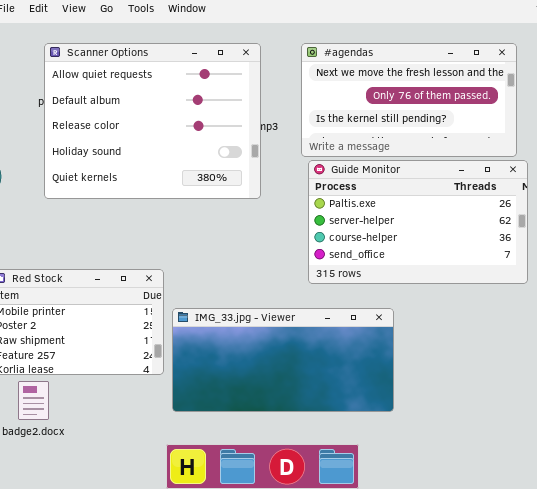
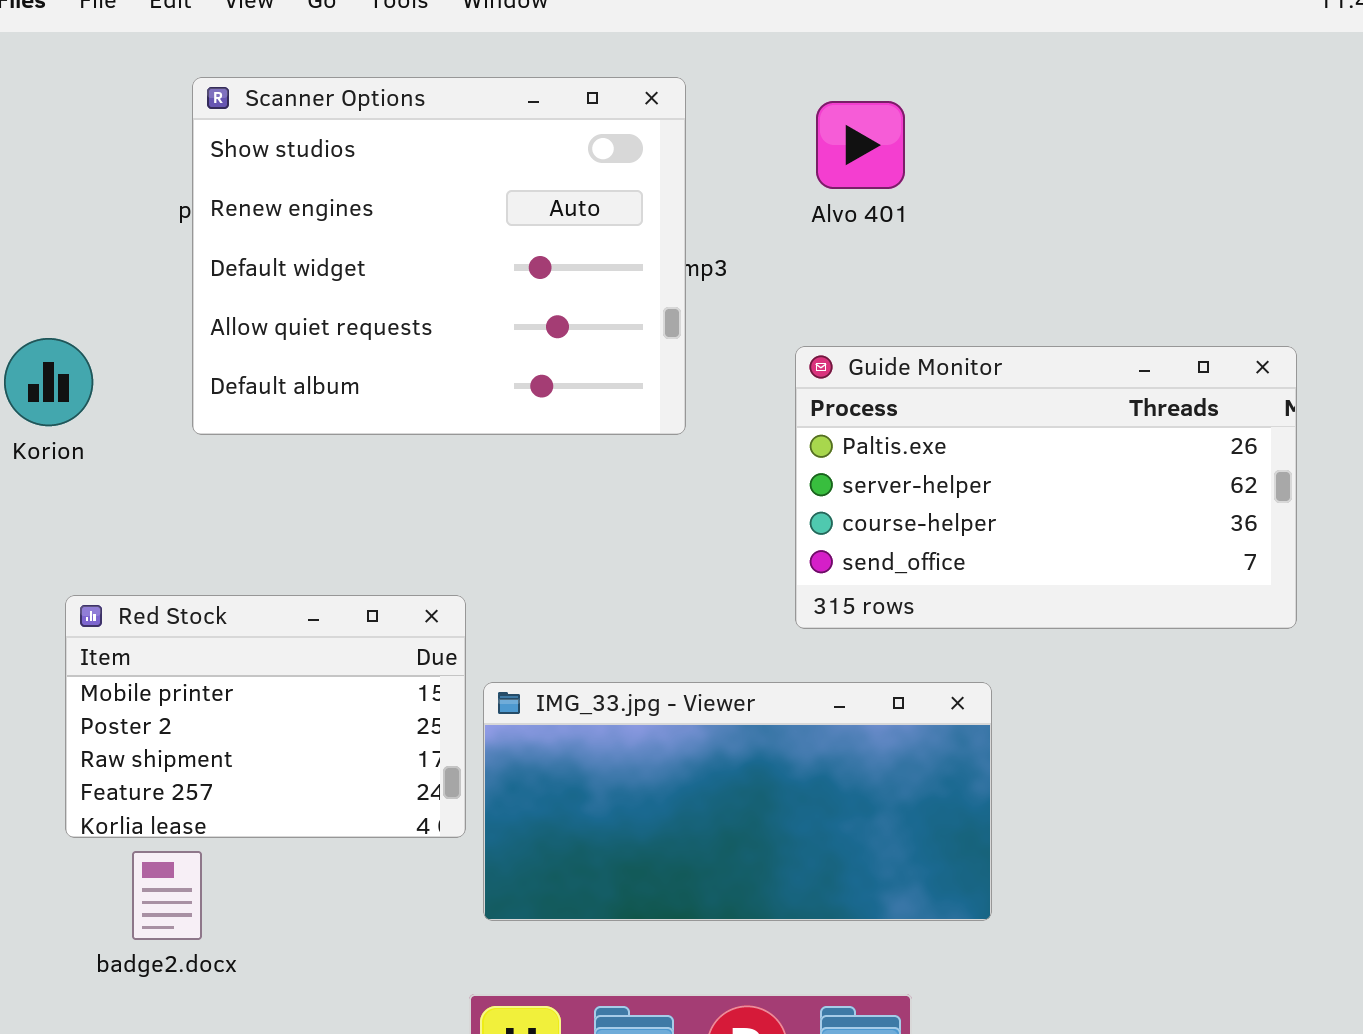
Scanner Options: [44,43,261,199] -> [192,77,686,435], scrolled up 3 rows
#agendas: [301,43,517,157] -> none, closed

